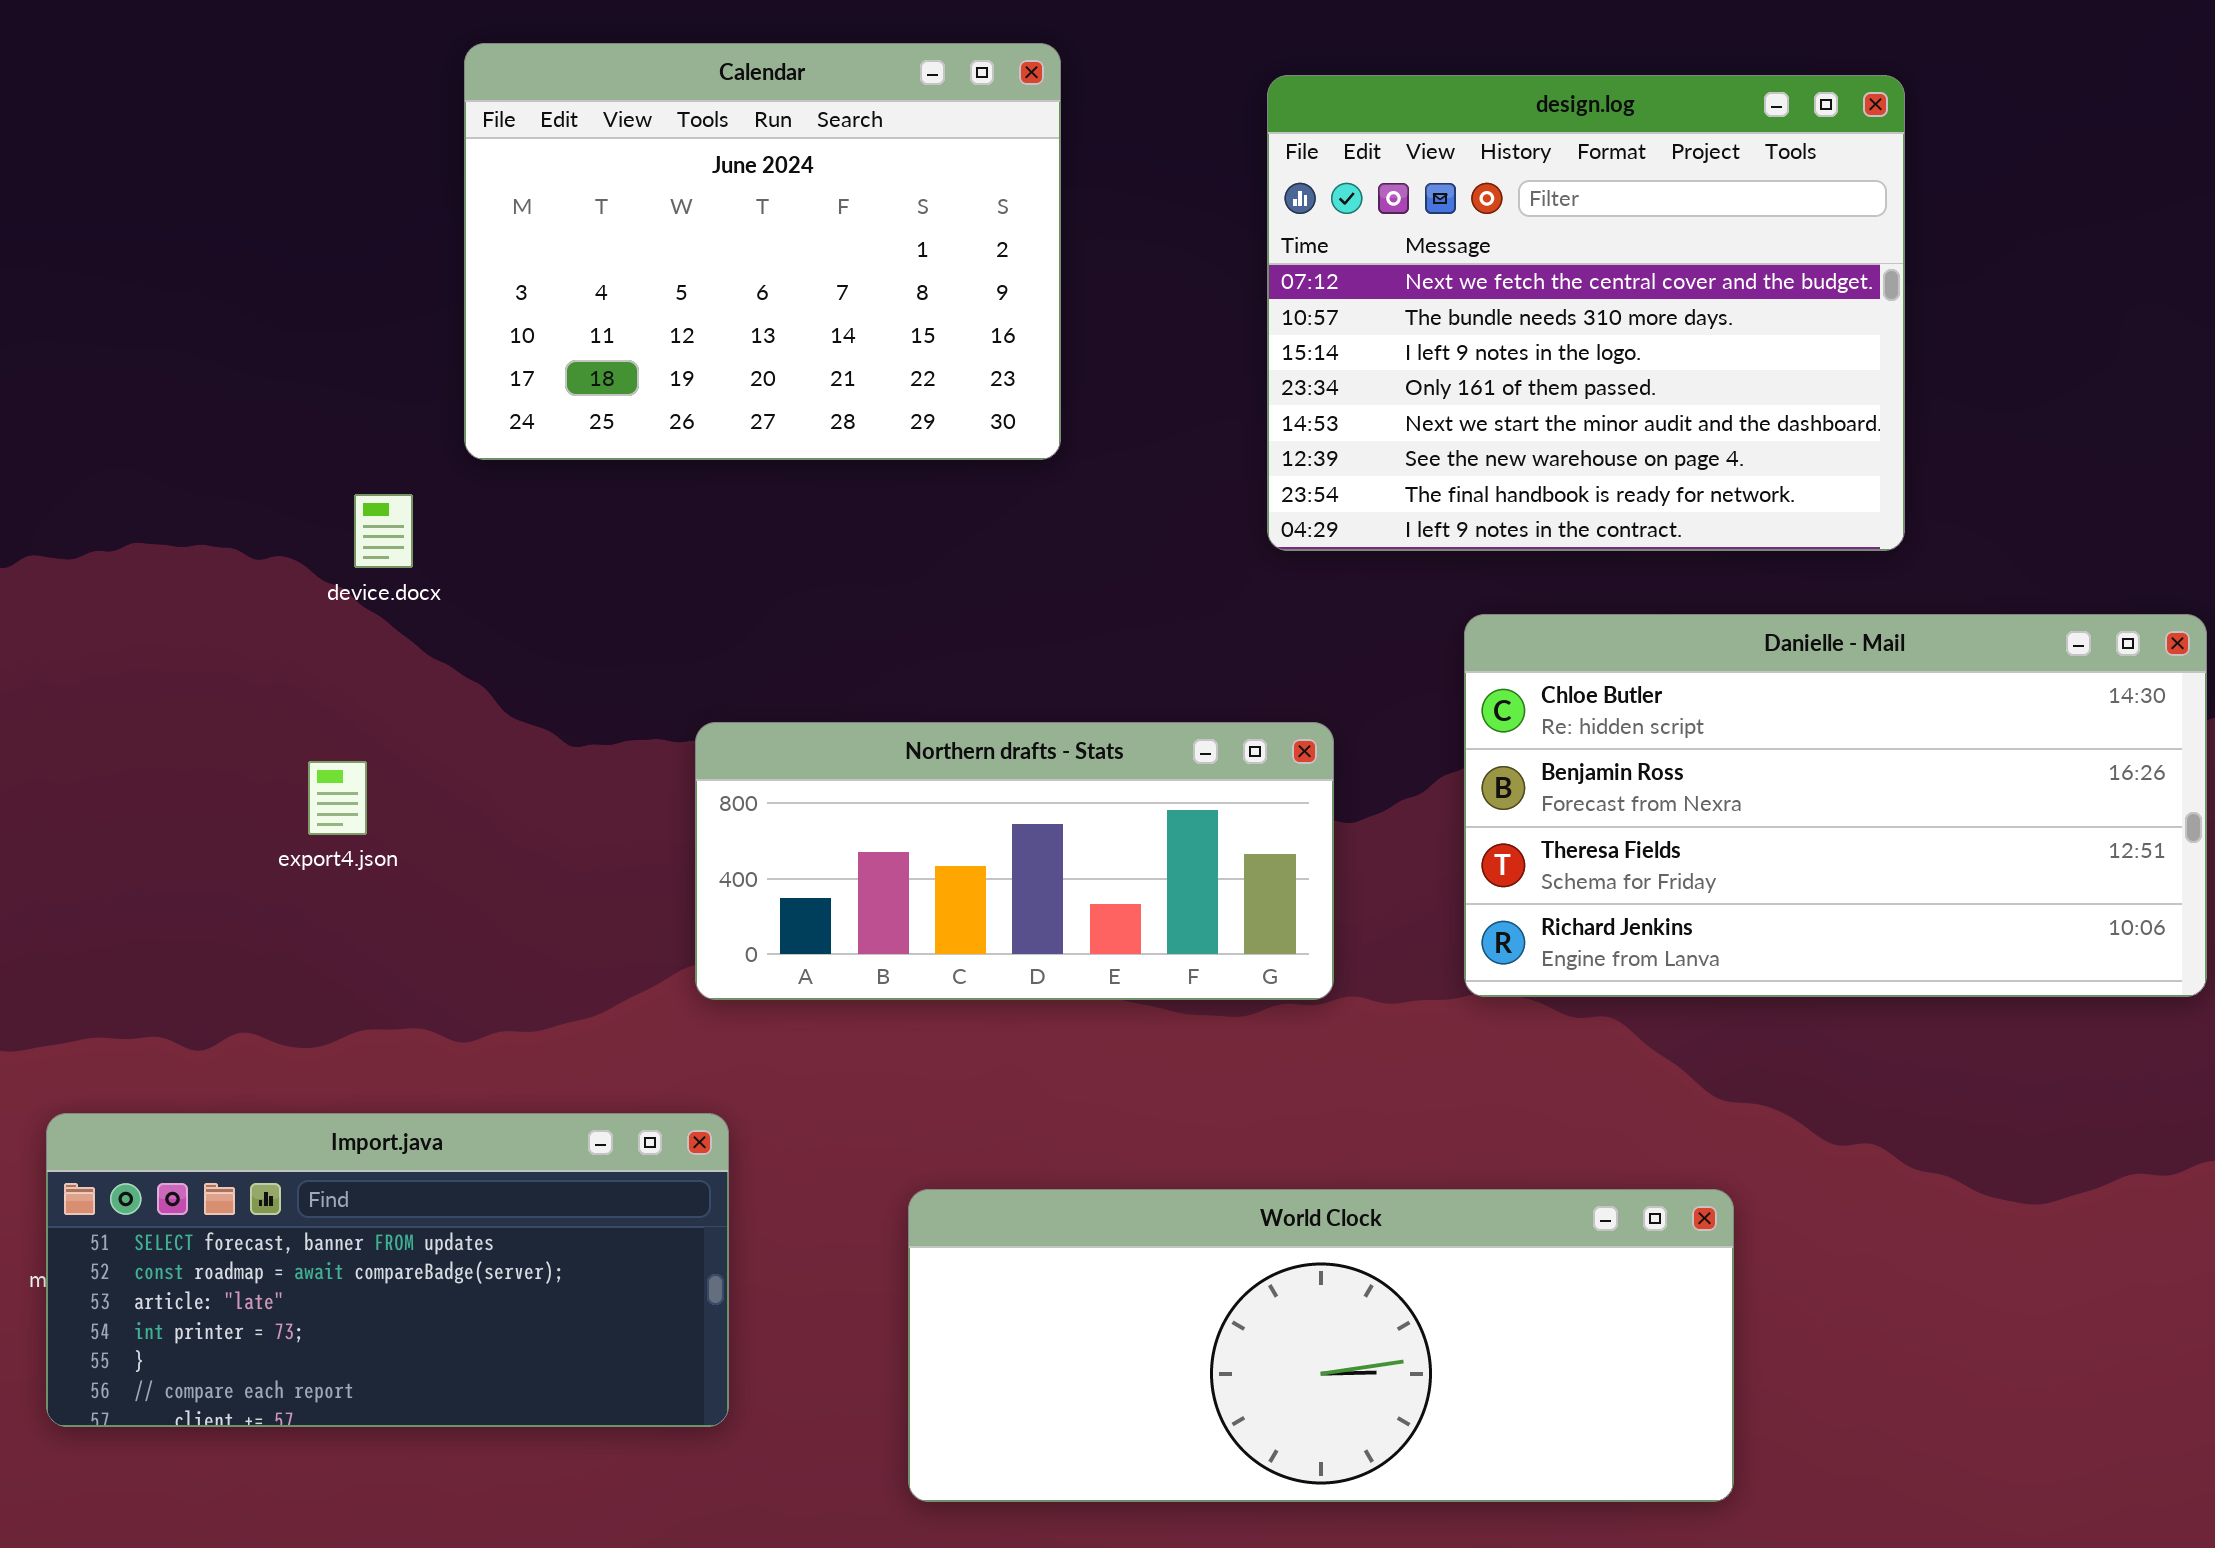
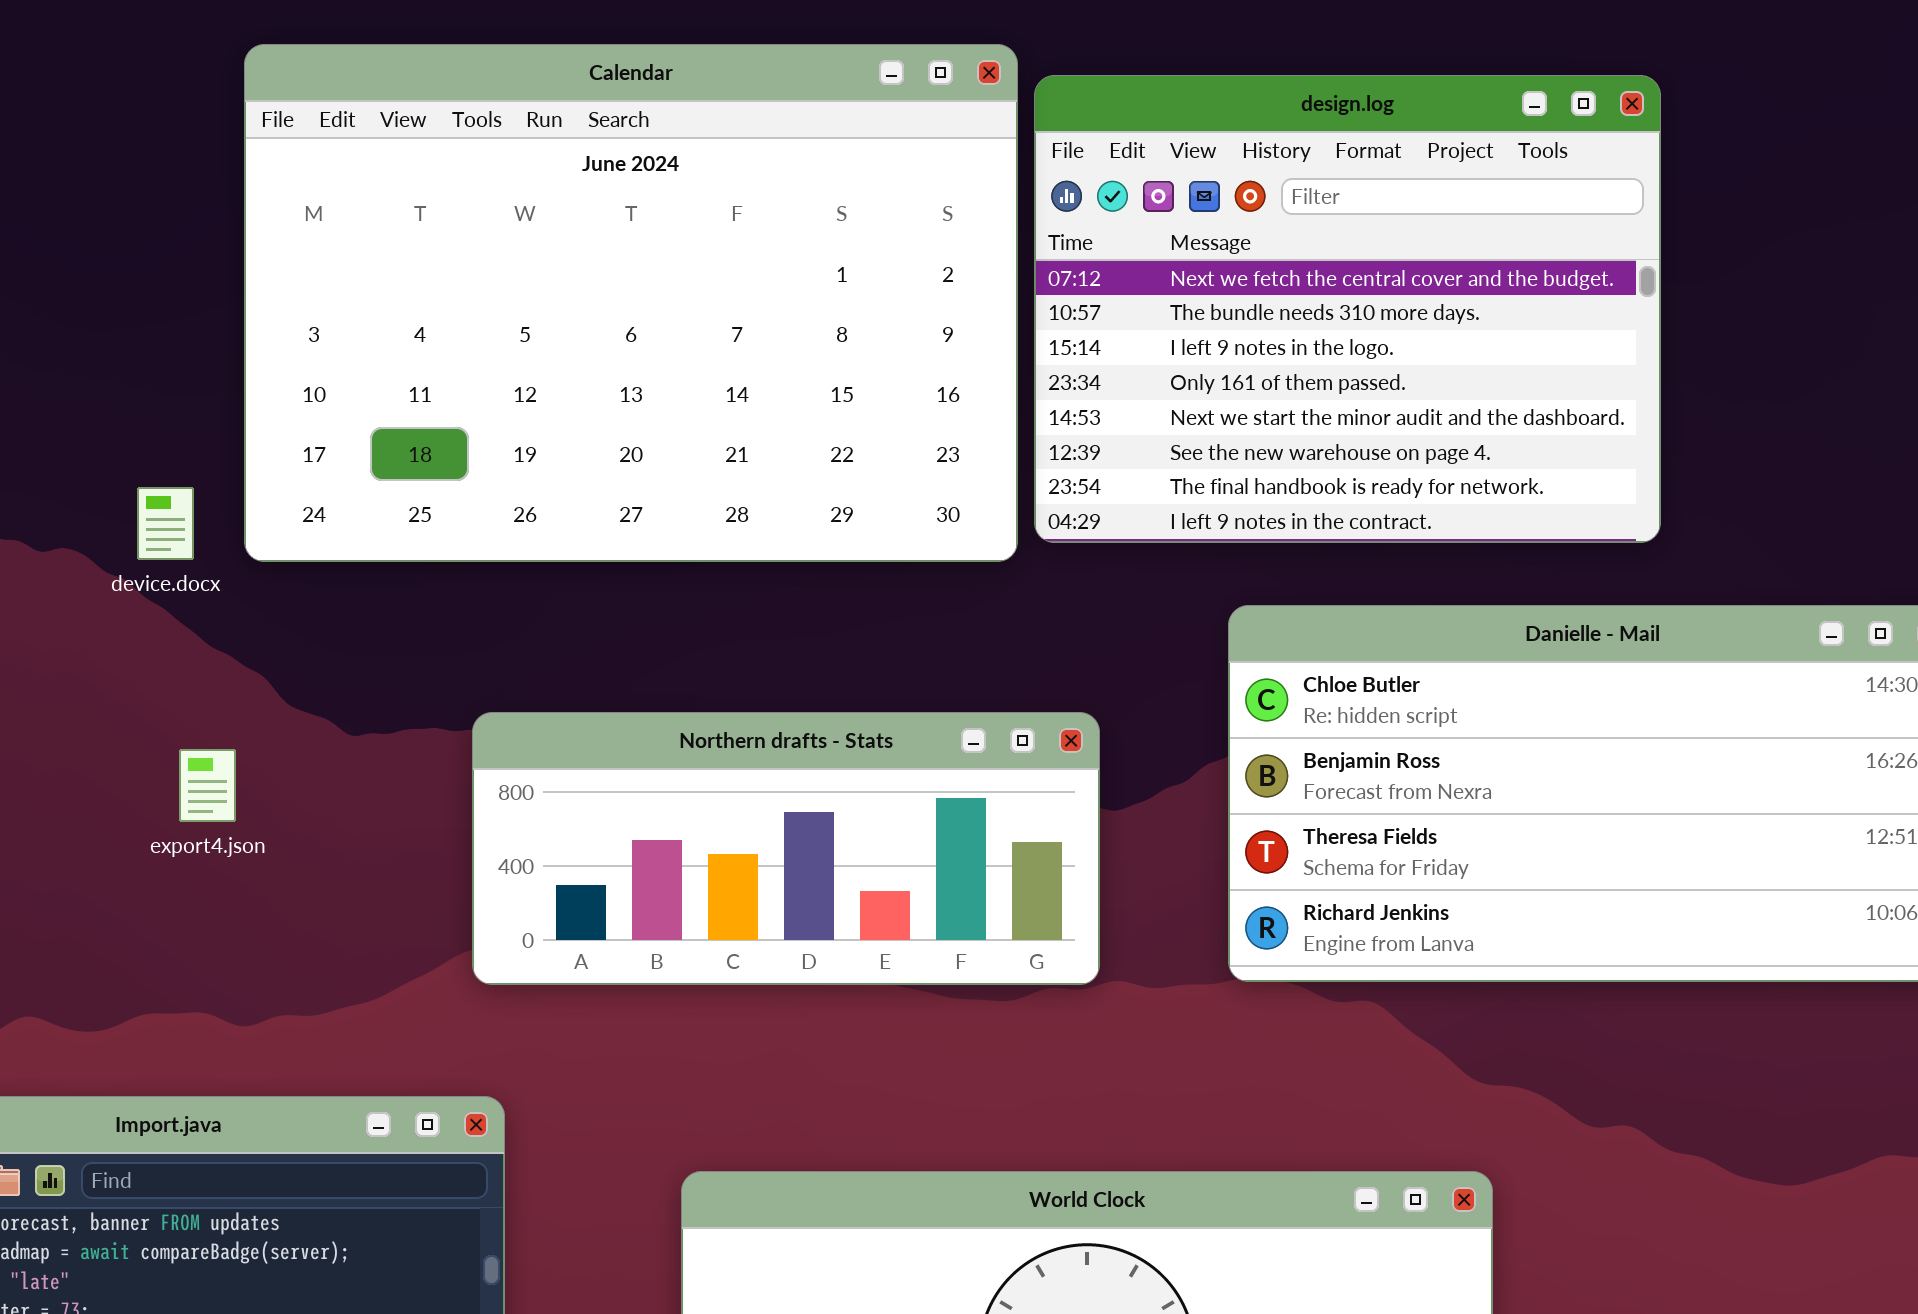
Calendar: [464,43,1061,460] -> [244,44,1018,562], resized
export4.json: [308,761,367,835] -> [179,749,236,822], moved

